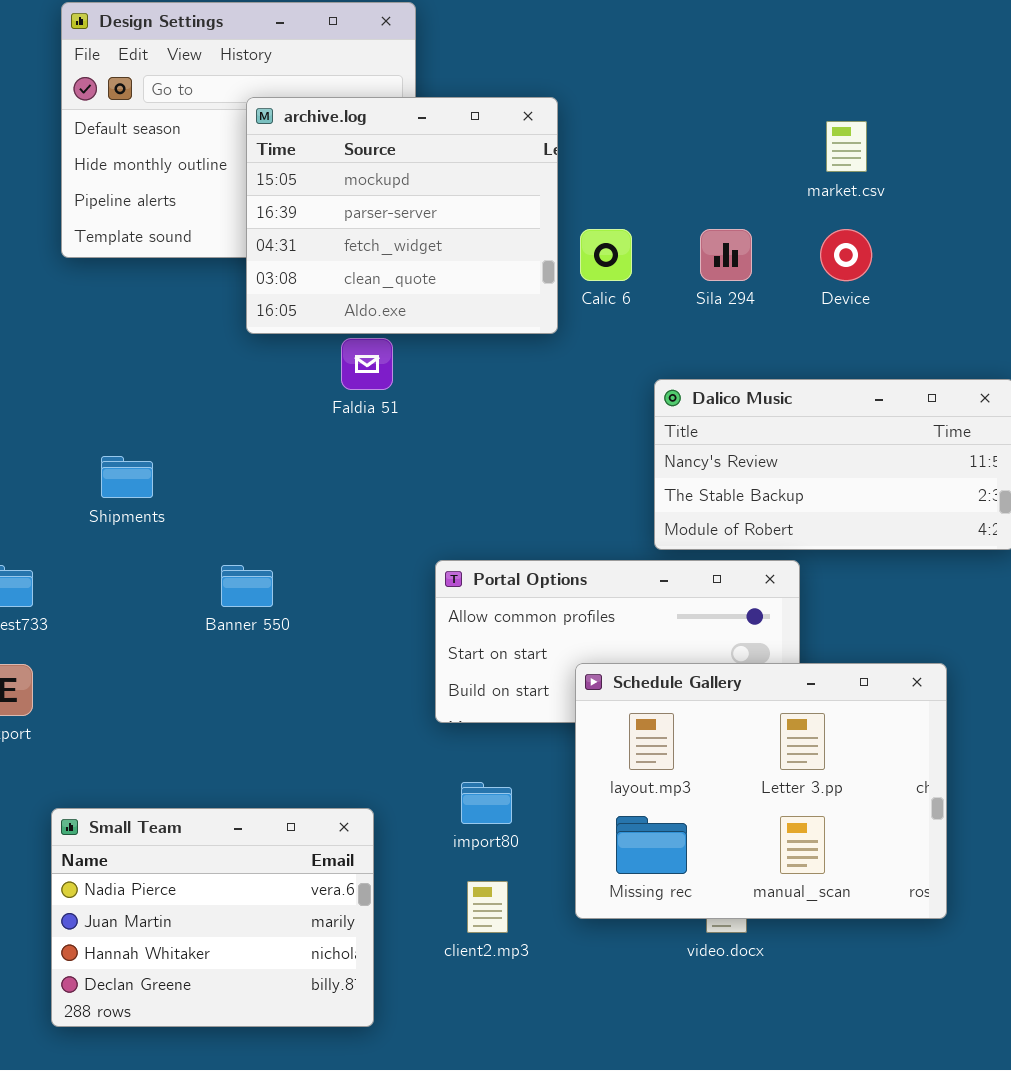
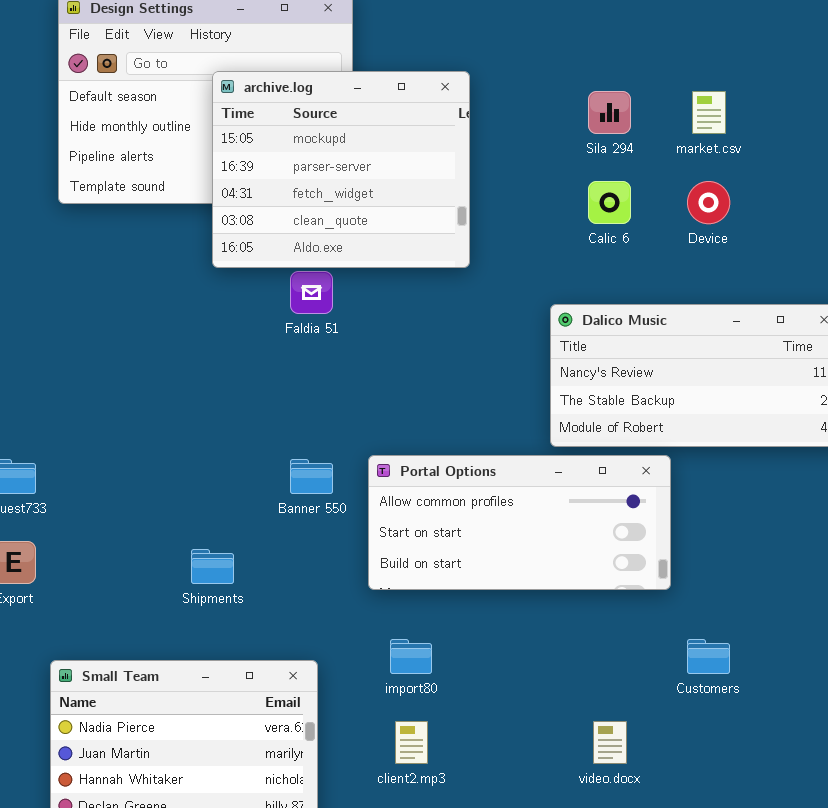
Calic 6: [580,229,632,281] -> [588,181,631,224], moved
Sila 294: [700,229,752,281] -> [588,91,631,134], moved
Shipments: [101,456,153,498] -> [191,549,234,584], moved
Banner 550: [221,565,273,607] -> [290,459,333,494], moved
Schedule Gallery: [575,663,947,919] -> none, closed

